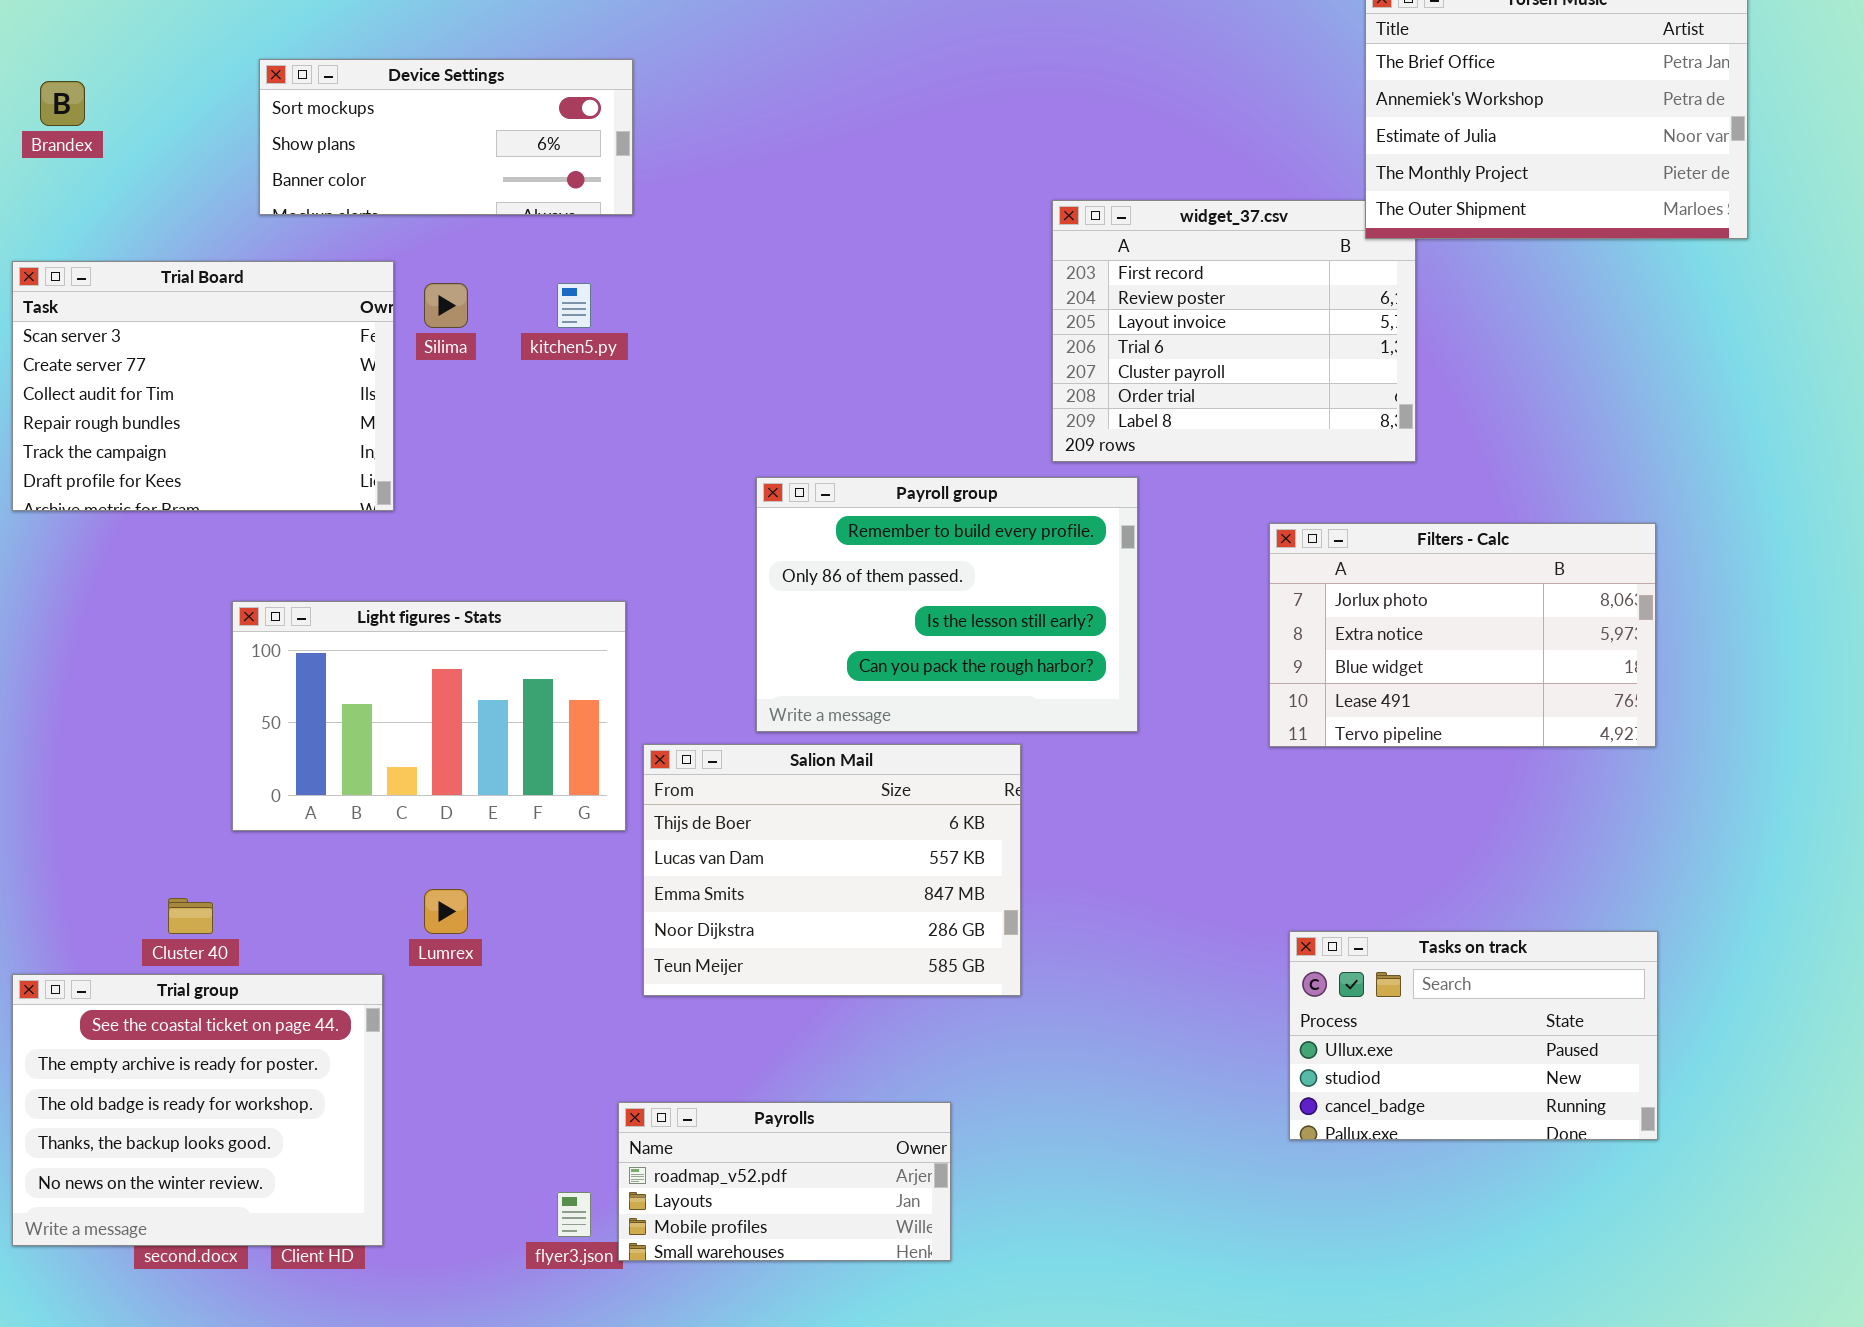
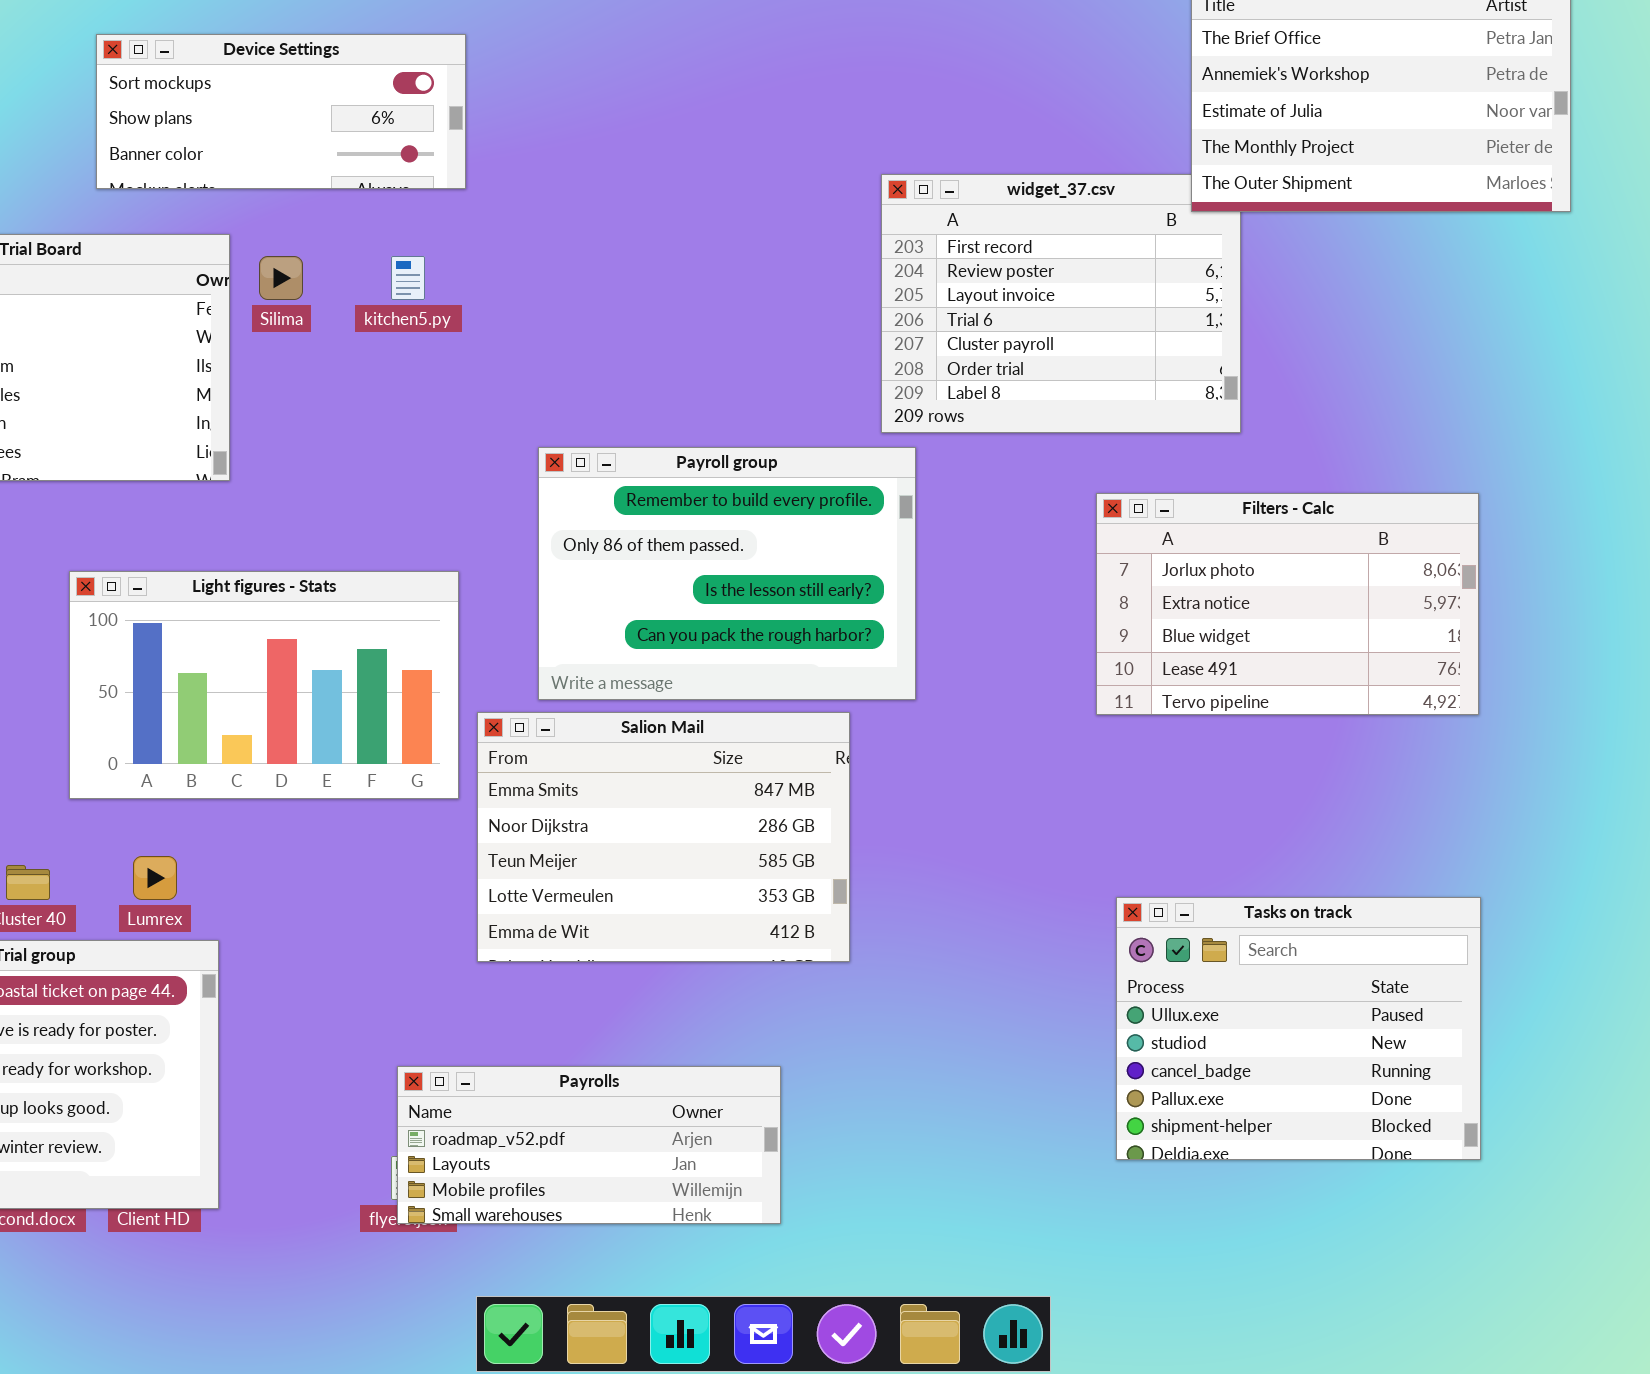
Payroll group: [756,477,1138,732] -> [538,447,916,700], moved
Salion Mail: [643,744,1021,996] -> [477,712,850,962], scrolled down 2 rows
Lumrex: [424,889,468,934] -> [133,856,177,900], moved
Tasks on track: [1289,931,1658,1140] -> [1116,897,1481,1160], resized
Payrolls: [618,1102,951,1261] -> [397,1066,781,1224], resized

